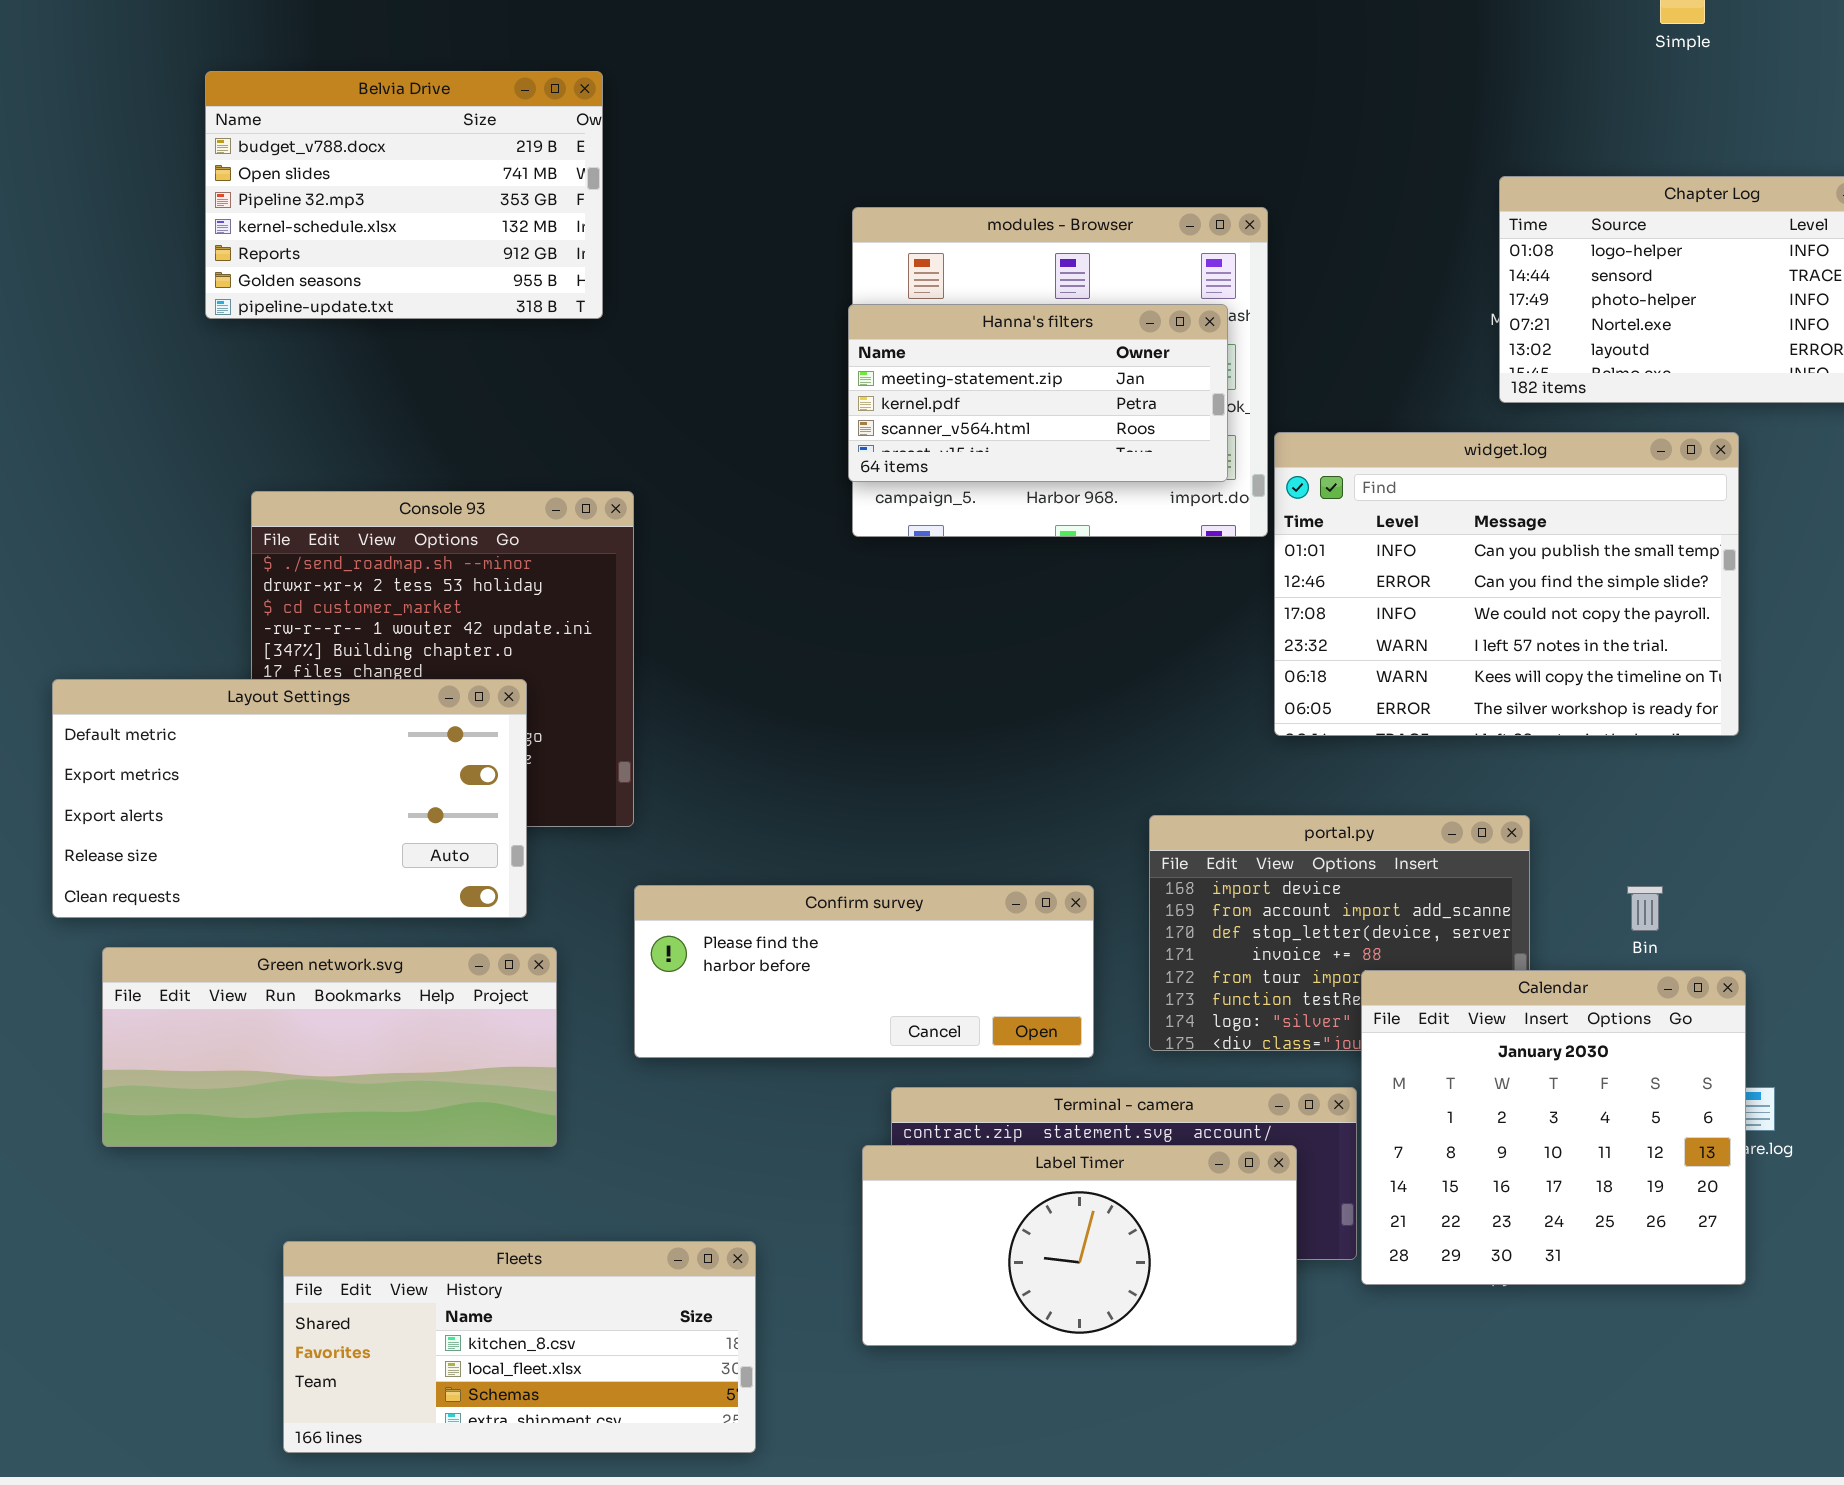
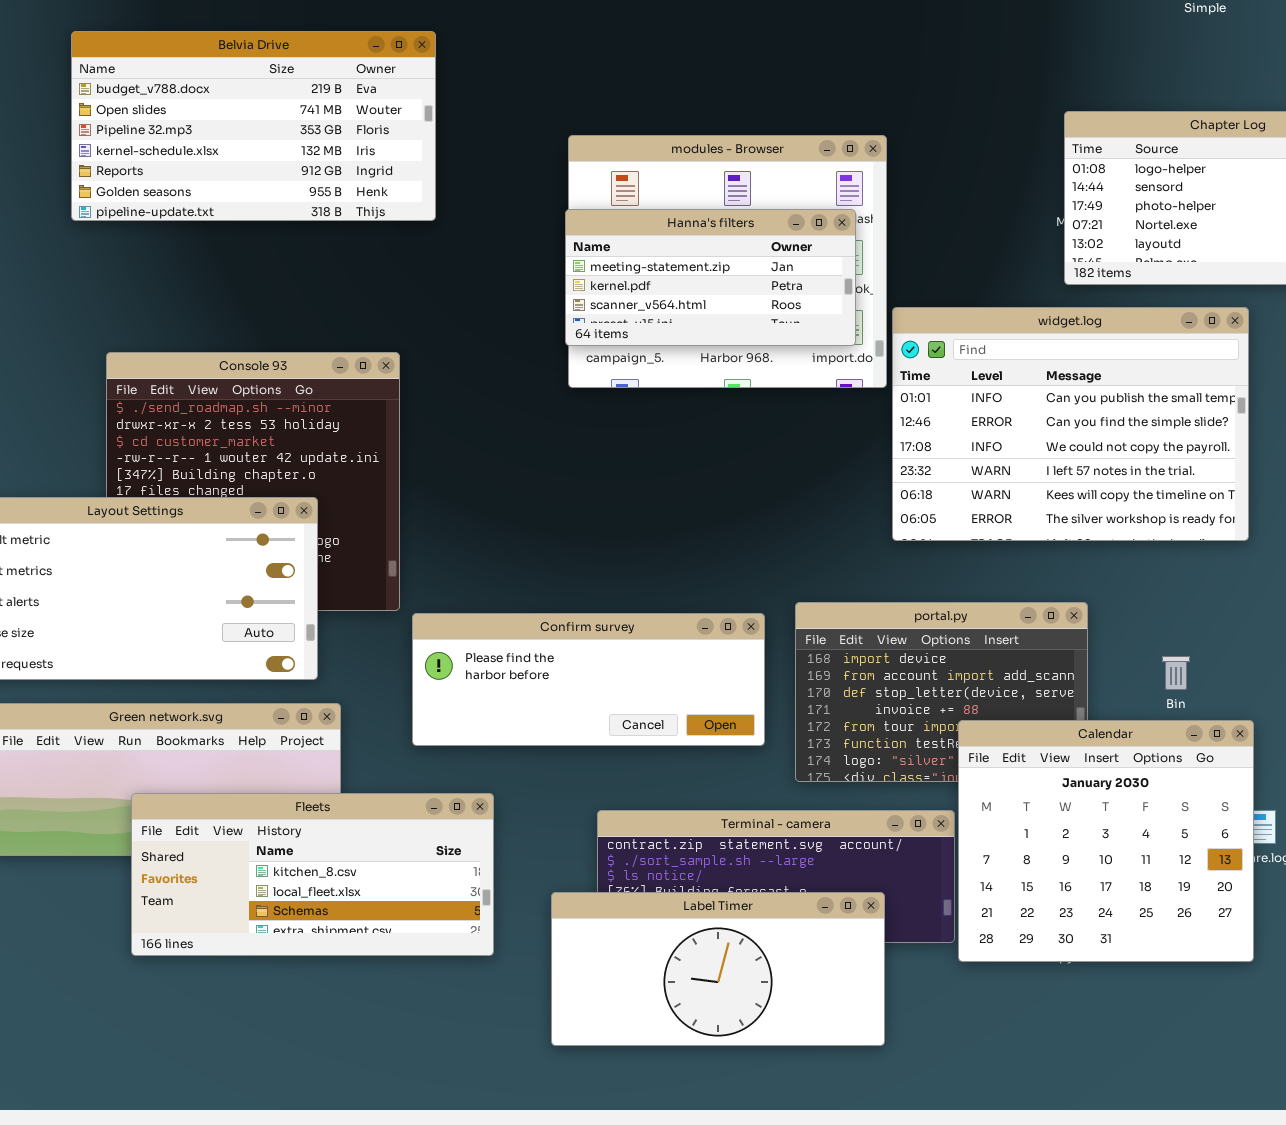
Belvia Drive: [205,71,603,319] -> [71,31,436,221], resized
Confirm survey: [634,885,1094,1058] -> [412,613,765,746], moved
Label Timer: [862,1145,1297,1346] -> [551,892,885,1046], moved
Fleets: [283,1241,756,1453] -> [131,793,494,956], moved

